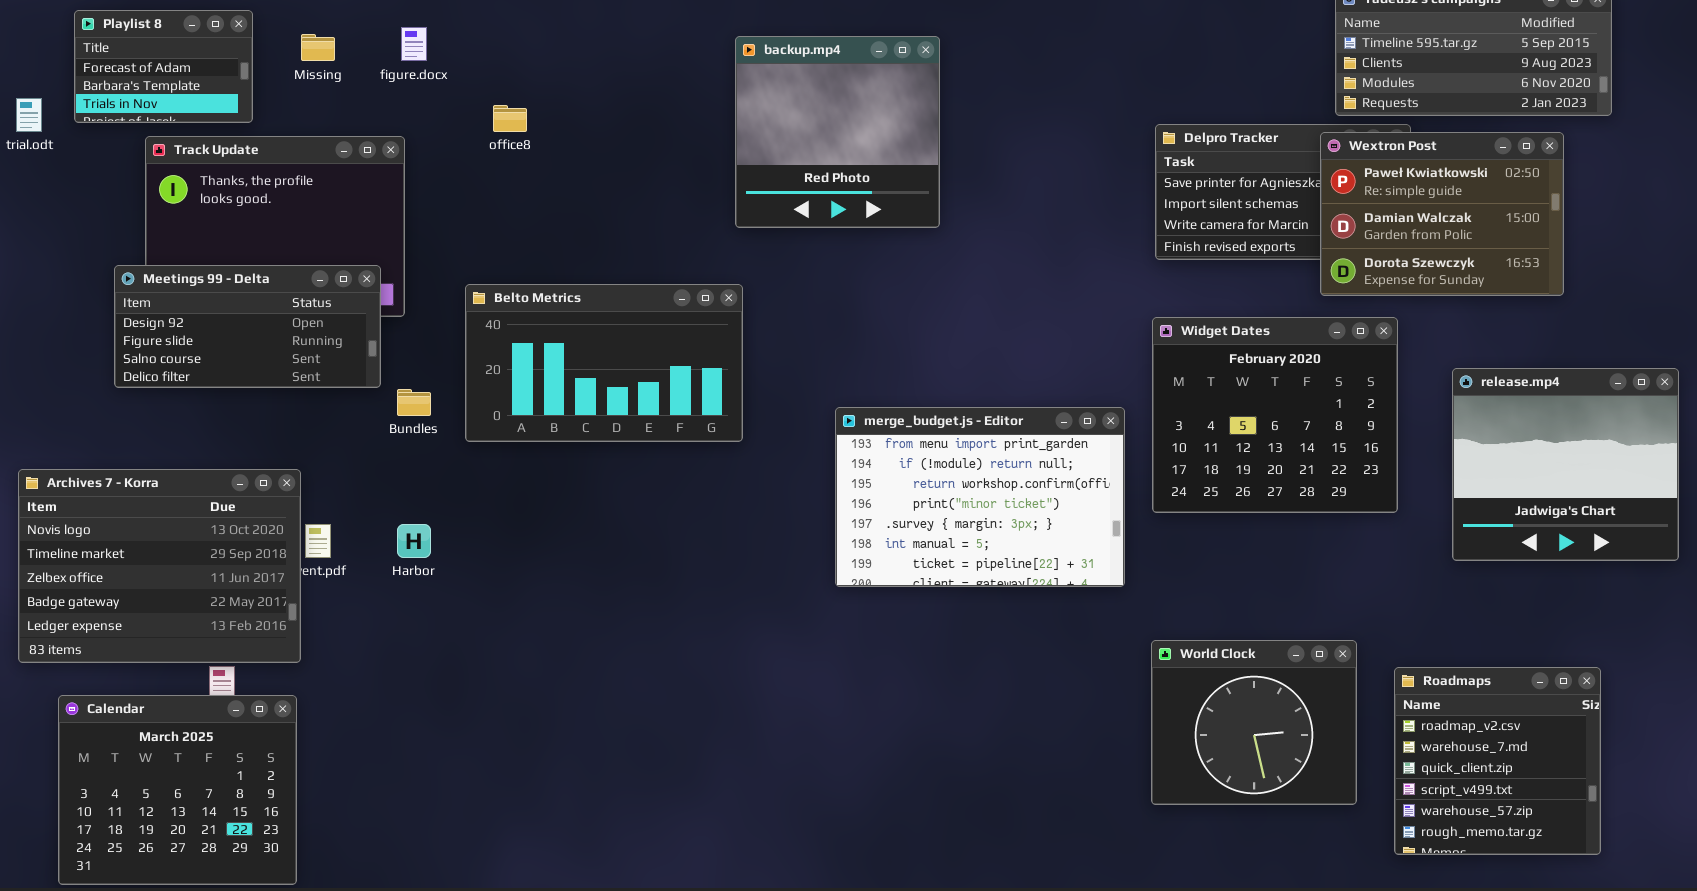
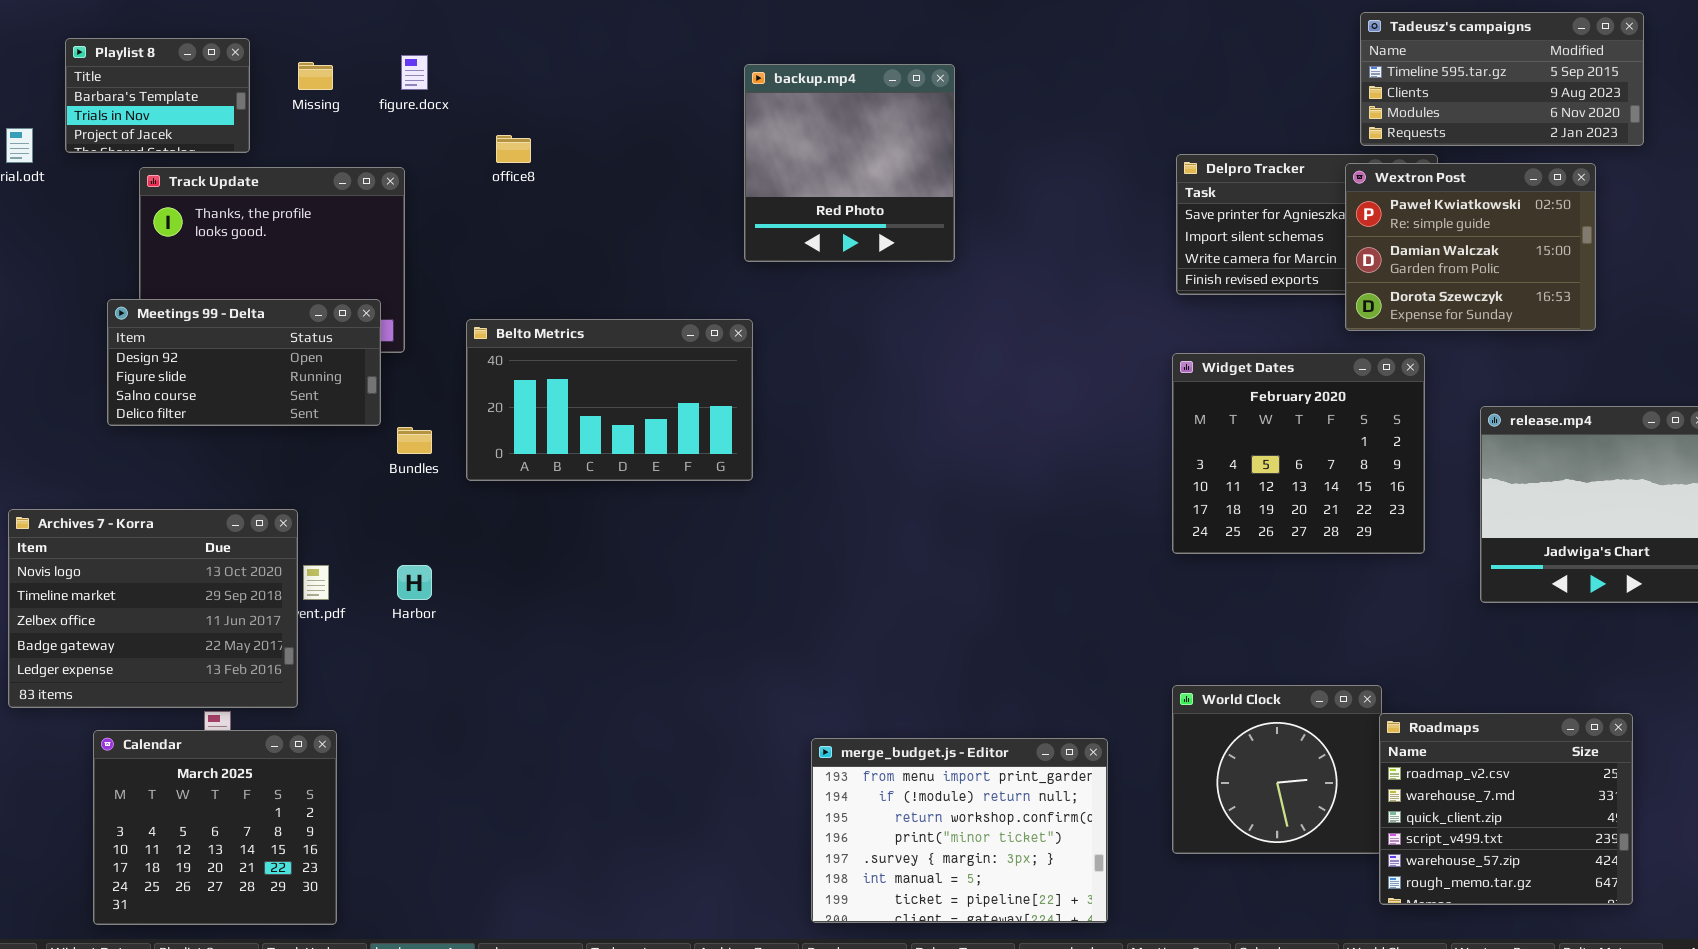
Playlist 8: [74,10,253,123] -> [65,38,250,153], scrolled down 1 row
merge_budget.js - Editor: [835,407,1125,587] -> [811,738,1108,923], moved
Roadmaps: [1394,667,1601,855] -> [1379,713,1633,905], resized
Calendar: [58,695,297,885] -> [93,730,337,925], moved

